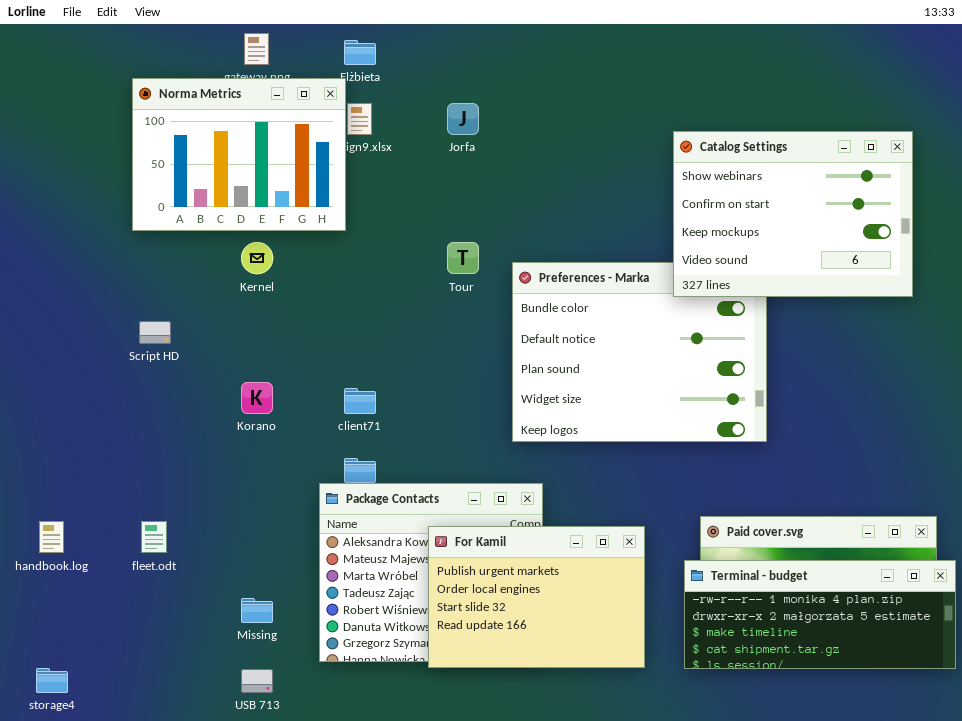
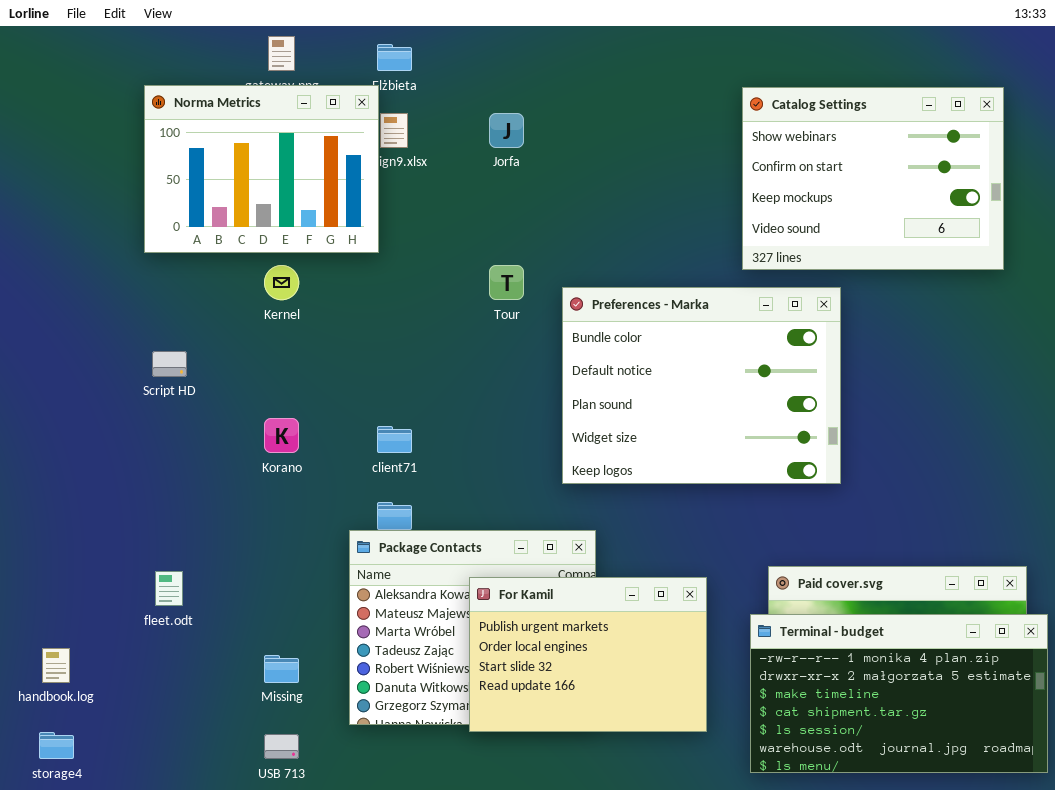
Catalog Settings: [673,131,913,297] -> [742,87,1004,270], moved
handbook.log: [39,521,64,553] -> [42,648,70,683], moved
Terminal - budget: [684,560,956,669] -> [750,614,1048,773], resized

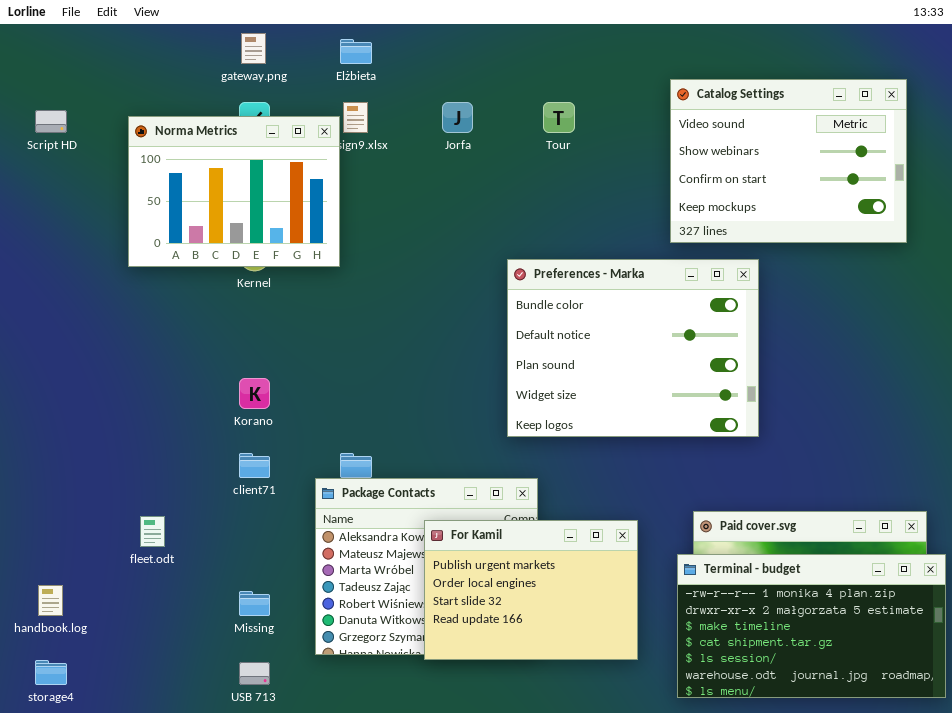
Norma Metrics: [144,85,379,253] -> [128,116,340,267], moved
Catalog Settings: [742,87,1004,270] -> [670,79,907,243], scrolled up 1 row
Tour: [489,265,524,300] -> [543,102,575,133], moved
Script HD: [152,351,187,377] -> [35,110,67,133], moved
client71: [377,426,412,453] -> [239,453,270,478], moved

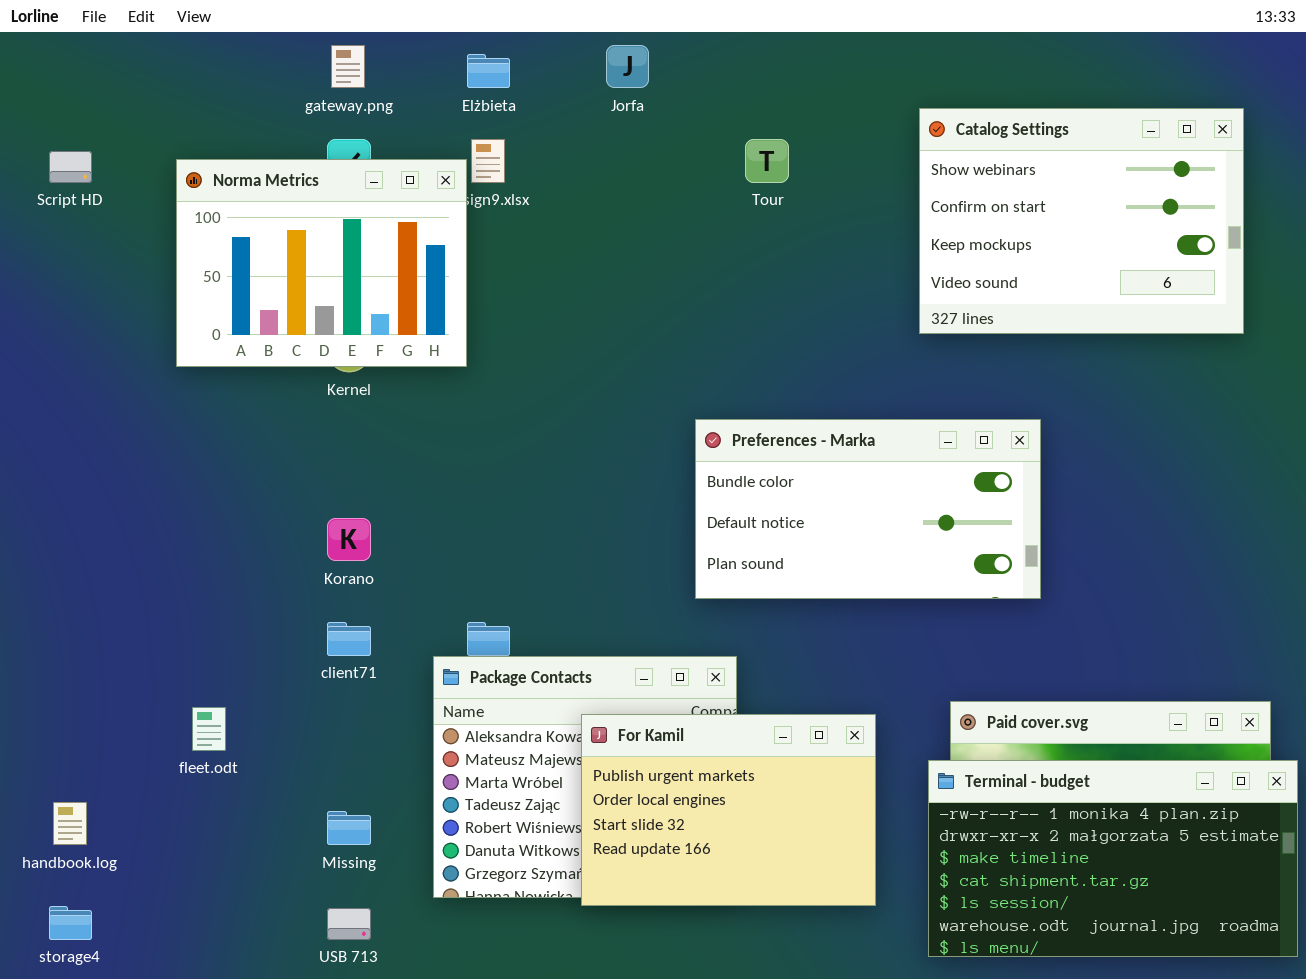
Catalog Settings: [670,79,907,243] -> [919,108,1244,334], scrolled down 1 row
Jorfa: [442,102,473,133] -> [606,45,649,88], moved
Preferences - Marka: [507,259,759,437] -> [695,419,1041,599], resized

